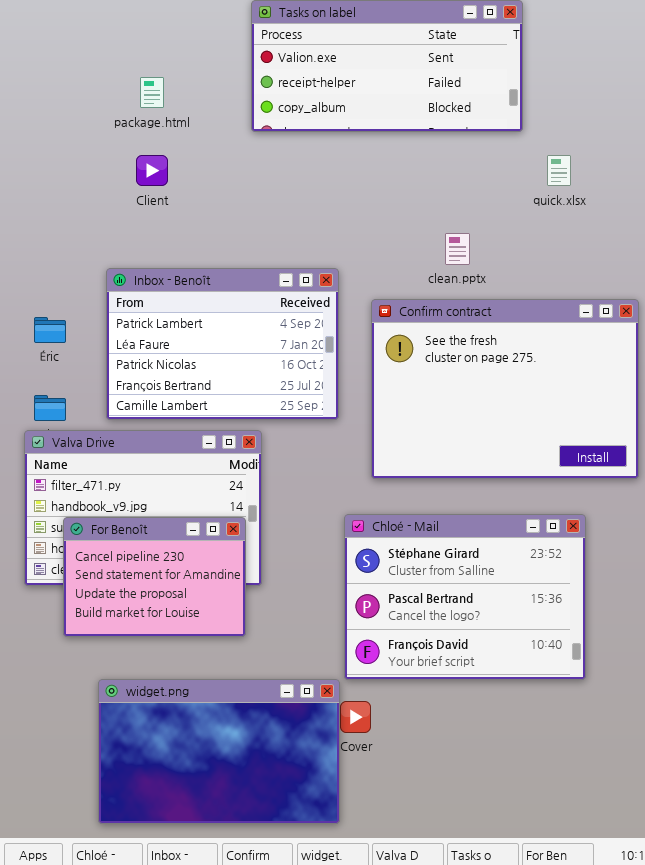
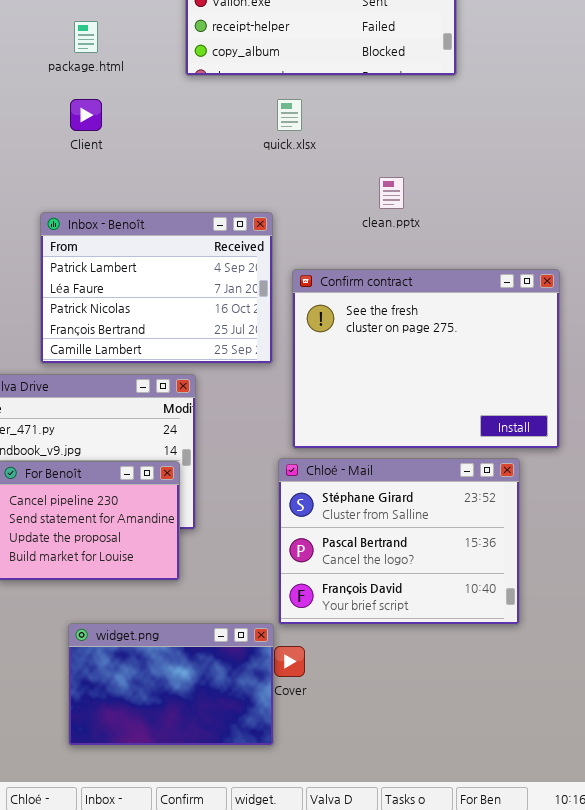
quick.xlsx: [547,155,571,186] -> [277,99,302,131], moved
Confirm contract: [371,299,639,479] -> [292,269,560,449], moved
widget.png: [98,679,340,824] -> [68,623,274,746], resized

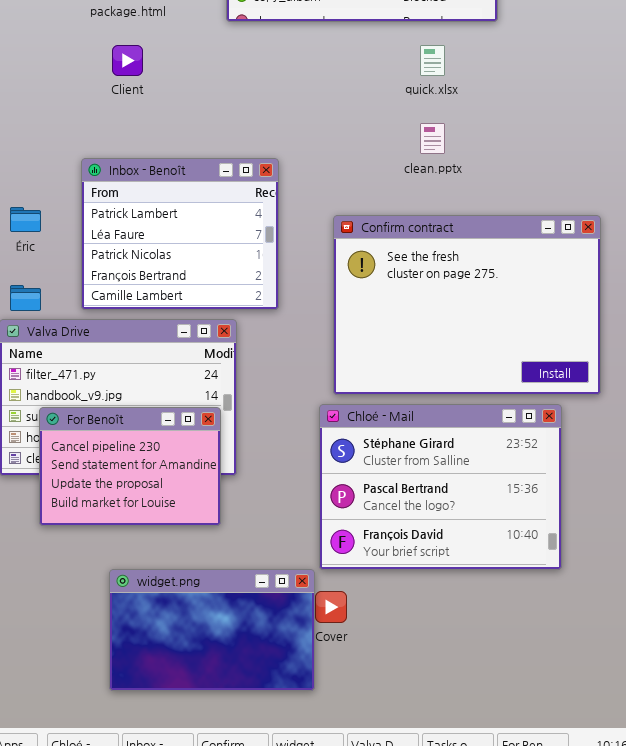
quick.xlsx: [277,99,302,131] -> [420,45,445,76], moved
Inbox - Benoît: [40,212,273,364] -> [81,158,279,310], resized

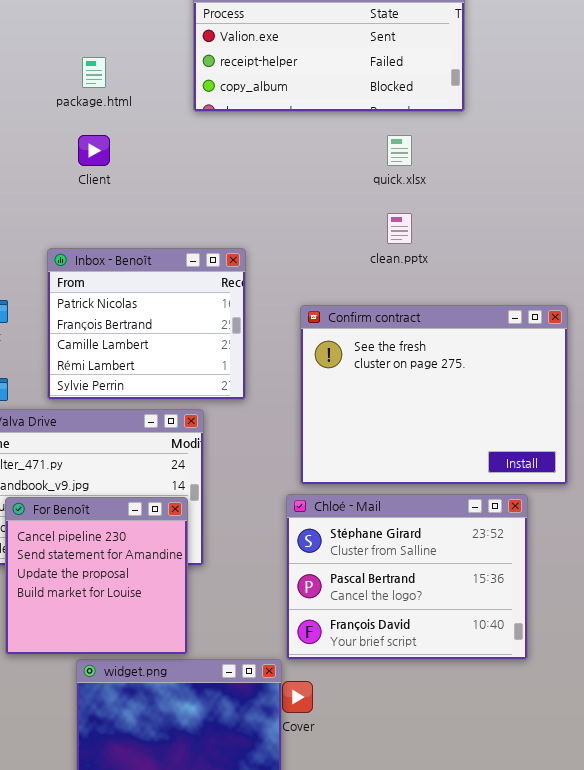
Inbox - Benoît: [81,158,279,310] -> [47,248,246,400], scrolled down 2 rows
For Benoît: [39,407,221,526] -> [5,497,188,655], resized

